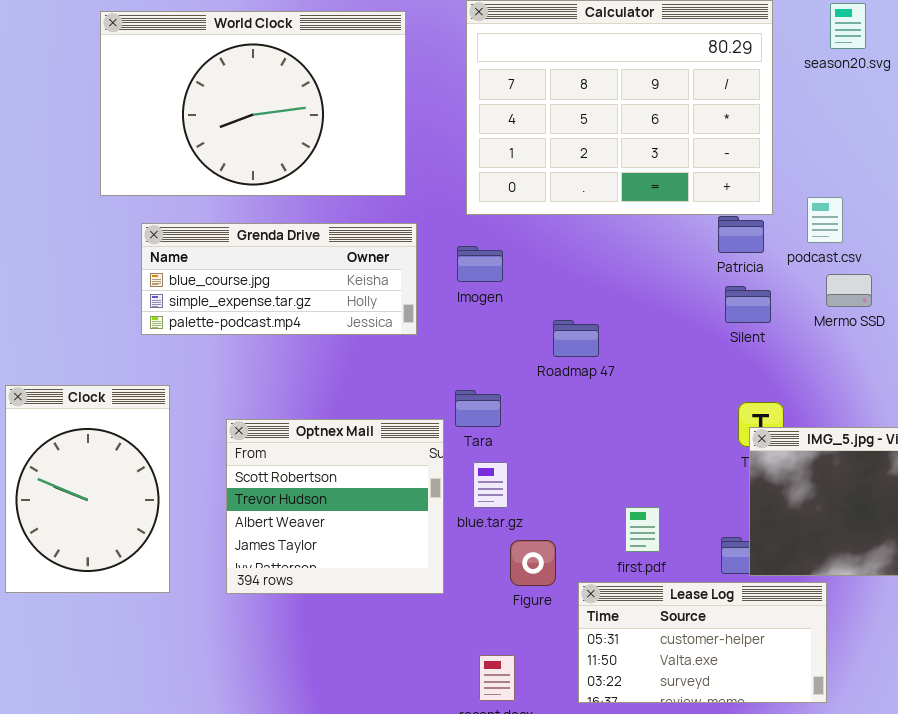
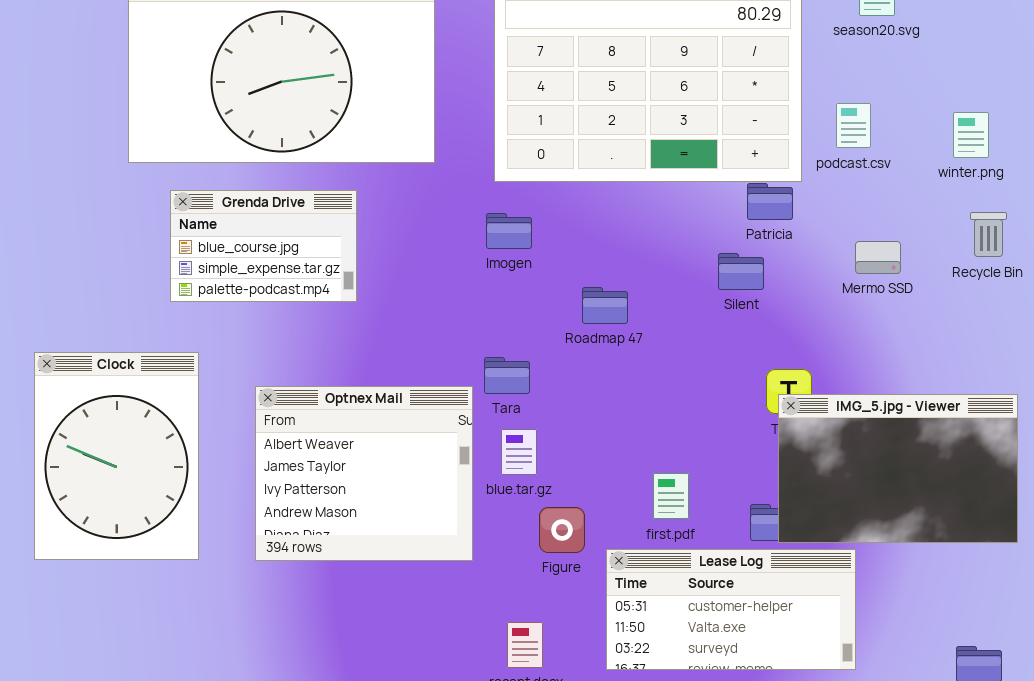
podcast.csv: [807,197,843,243] -> [836,103,871,148], moved
Grenda Drive: [141,223,417,335] -> [170,190,357,302], resized
Silent: [725,286,771,323] -> [718,253,764,290], moved
Optnex Mail: [226,419,444,594] -> [255,386,473,561], scrolled down 2 rows

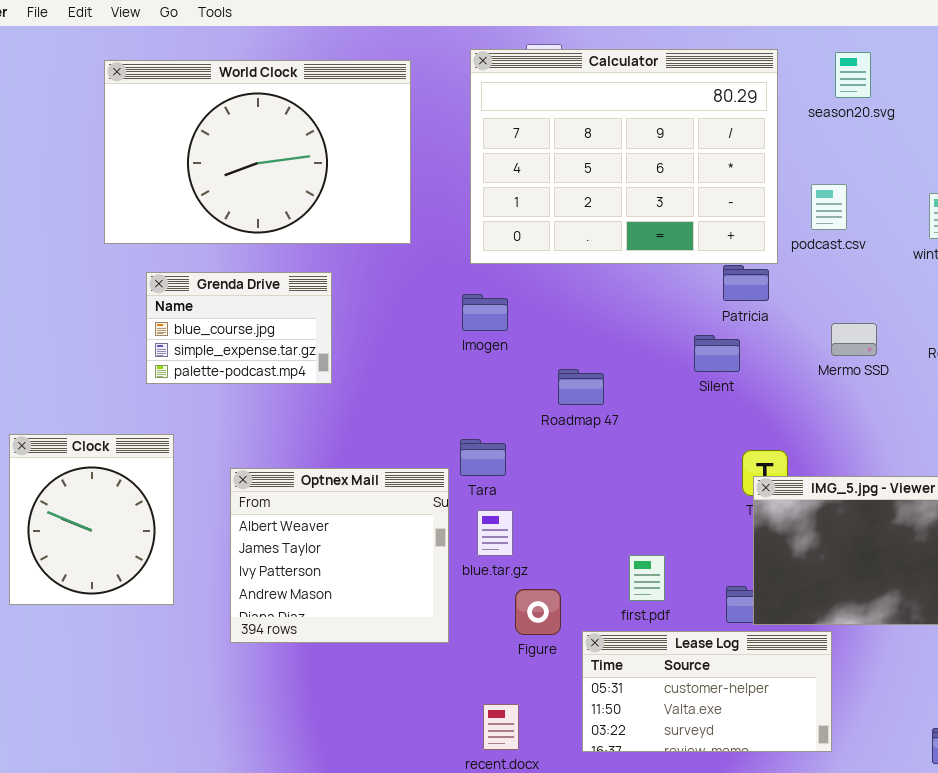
Clock: [34,352,199,560] -> [9,434,174,605], resized

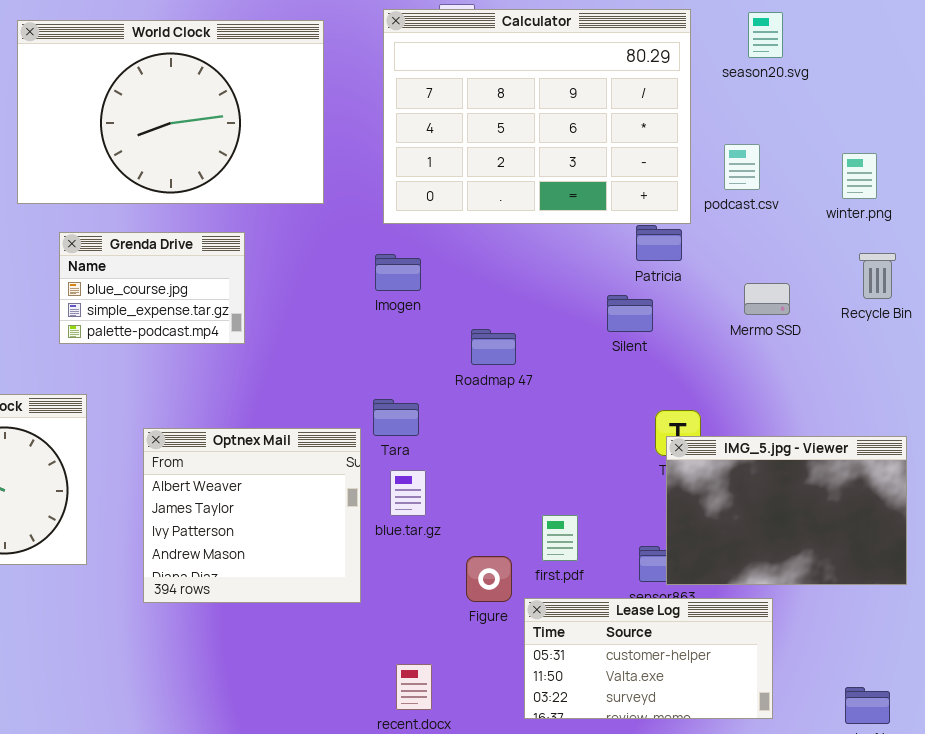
Figure: [515,589,561,635] -> [466,556,512,602], moved
Lease Log: [582,631,832,752] -> [524,598,773,719], moved

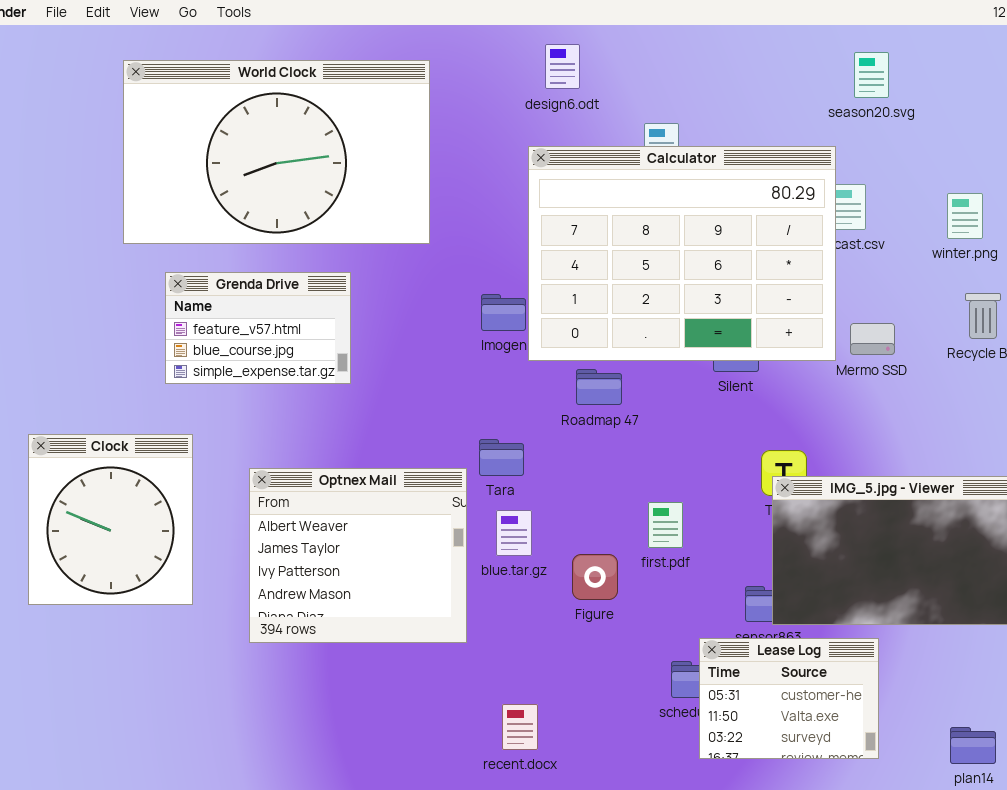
Calculator: [383,9,691,224] -> [528,146,836,361], moved
Grenda Drive: [59,232,245,344] -> [165,272,351,384], scrolled up 1 row
first.pdf: [542,515,578,561] -> [648,502,683,548], moved
Figure: [466,556,512,602] -> [572,554,618,600], moved
Lease Log: [524,598,773,719] -> [699,638,879,759], resized

